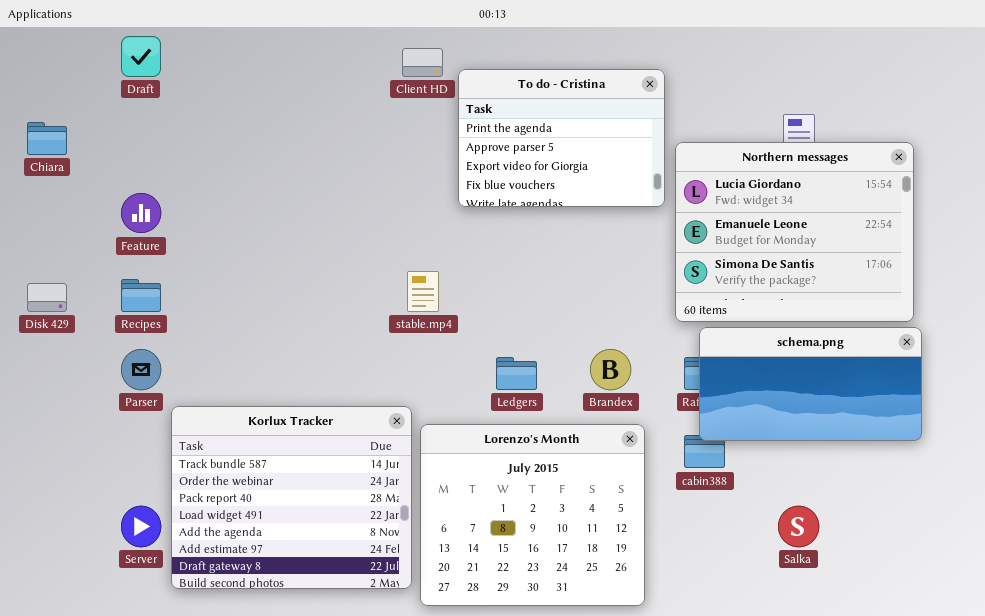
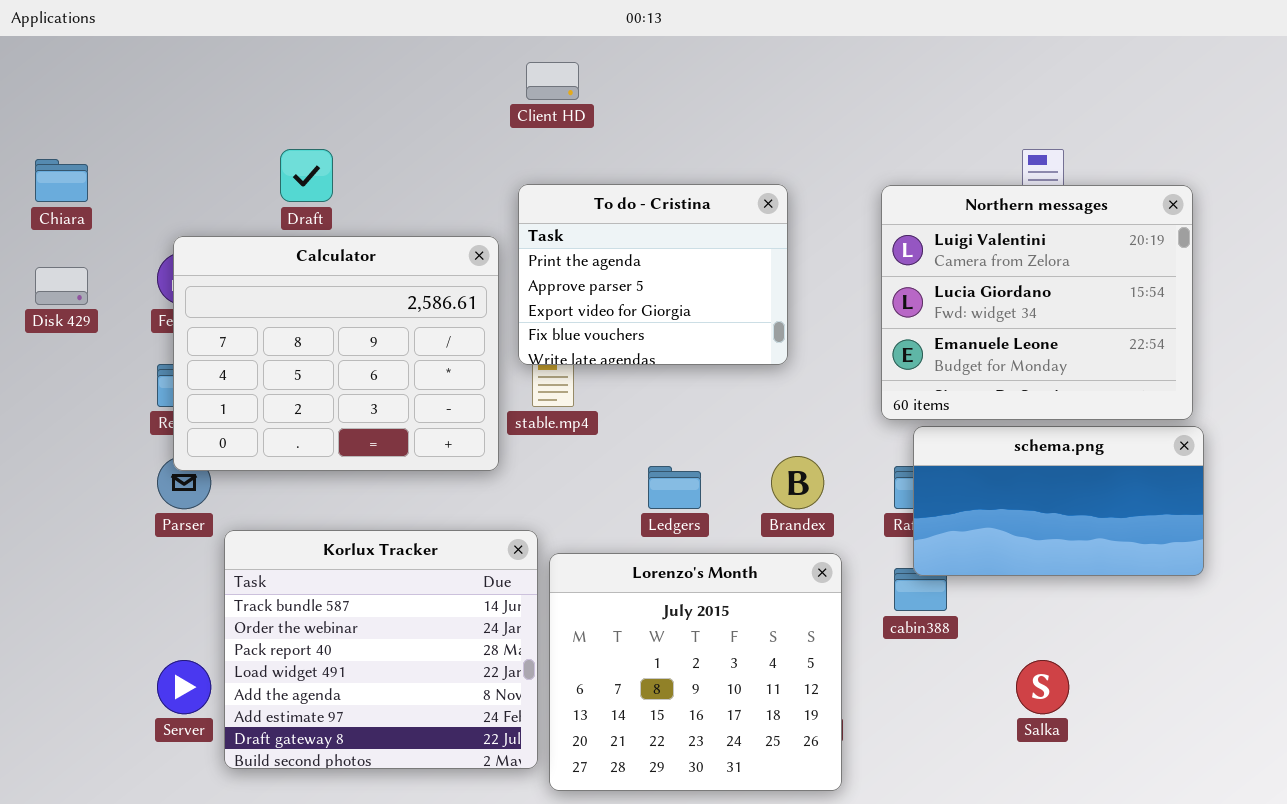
Draft: [121,36,161,77] -> [280,149,333,202], moved
To do - Cristina: [458,69,665,207] -> [518,184,788,365], moved
Northern messages: [675,142,914,322] -> [881,185,1193,420], scrolled up 1 row
Calculator: none -> [173,236,499,471], opened
Disk 429: [27,283,67,312] -> [35,267,88,305], moved

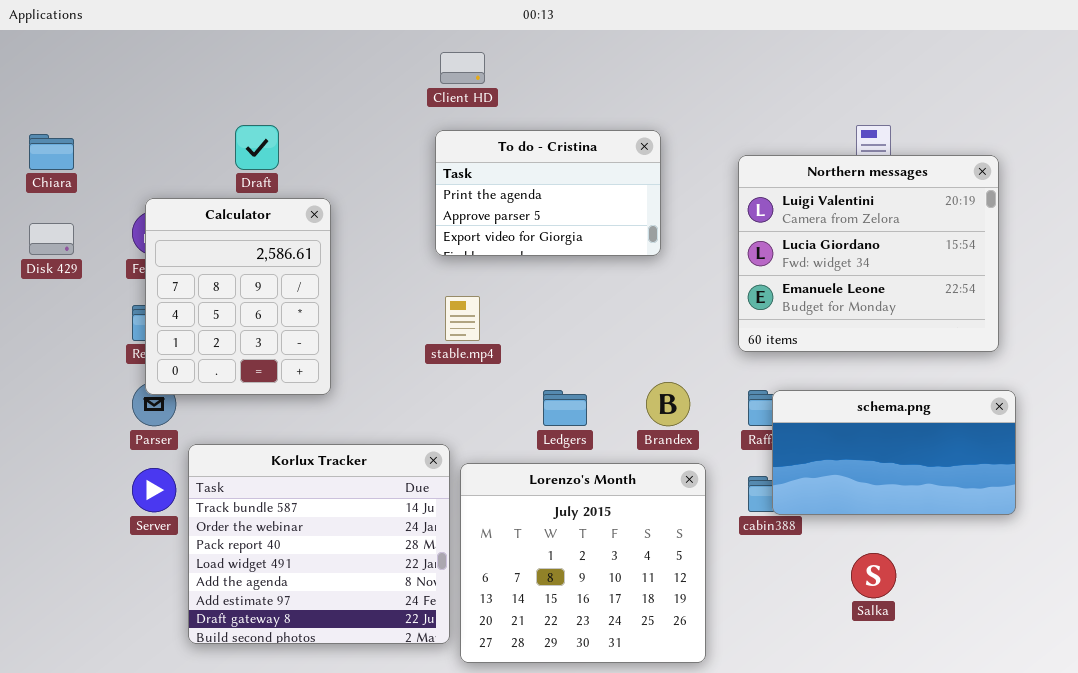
To do - Cristina: [518,184,788,365] -> [435,130,661,256], moved, resized
Calculator: [173,236,499,471] -> [145,198,331,395], resized
schema.png: [913,426,1204,576] -> [772,390,1016,515], moved
Server: [157,660,211,714] -> [132,468,176,512], moved

